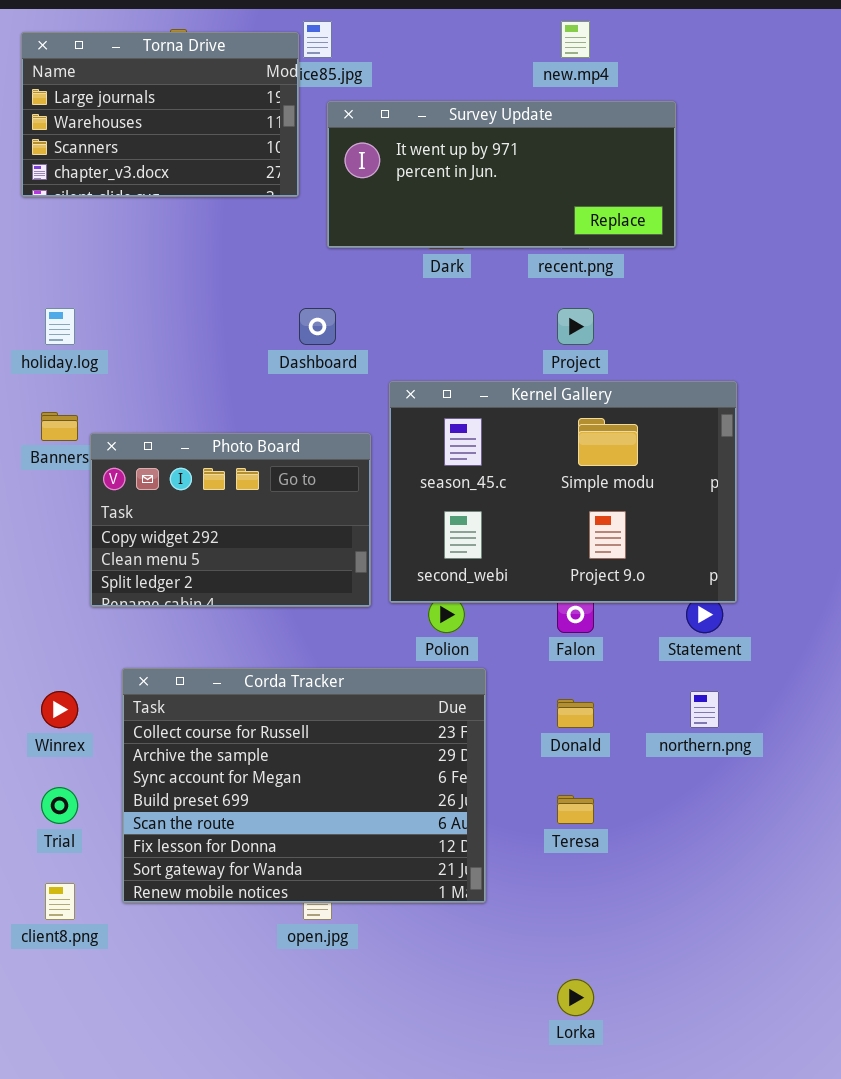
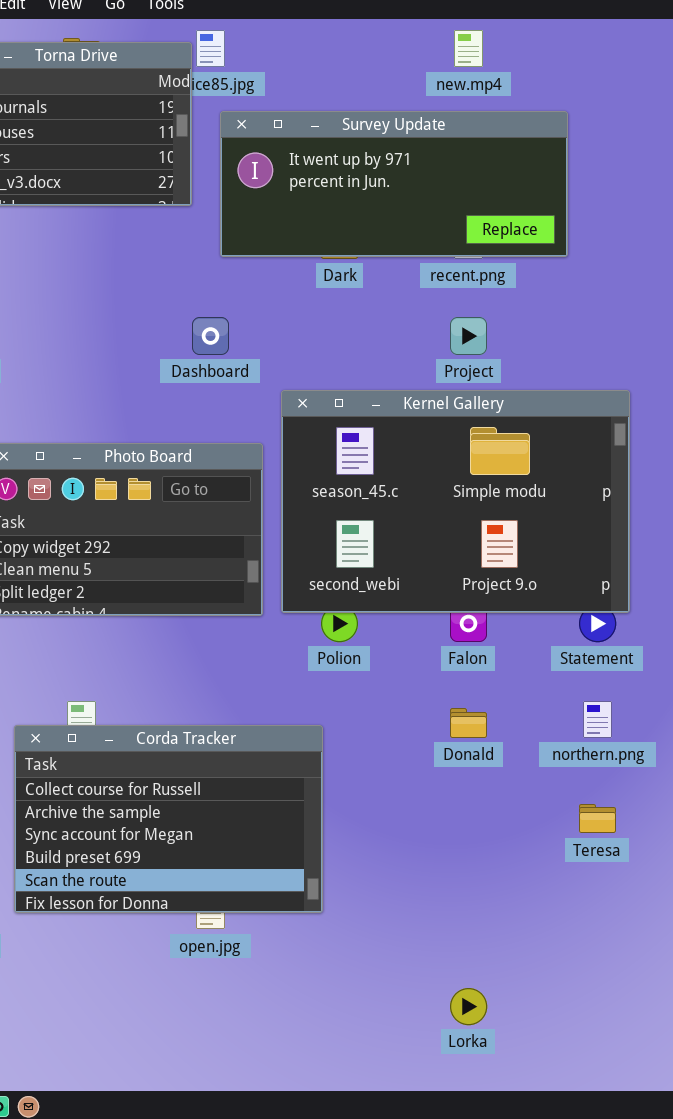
Corda Tracker: [122,668,486,903] -> [14,725,323,913], resized
Teresa: [557,795,594,824] -> [579,804,616,833], moved

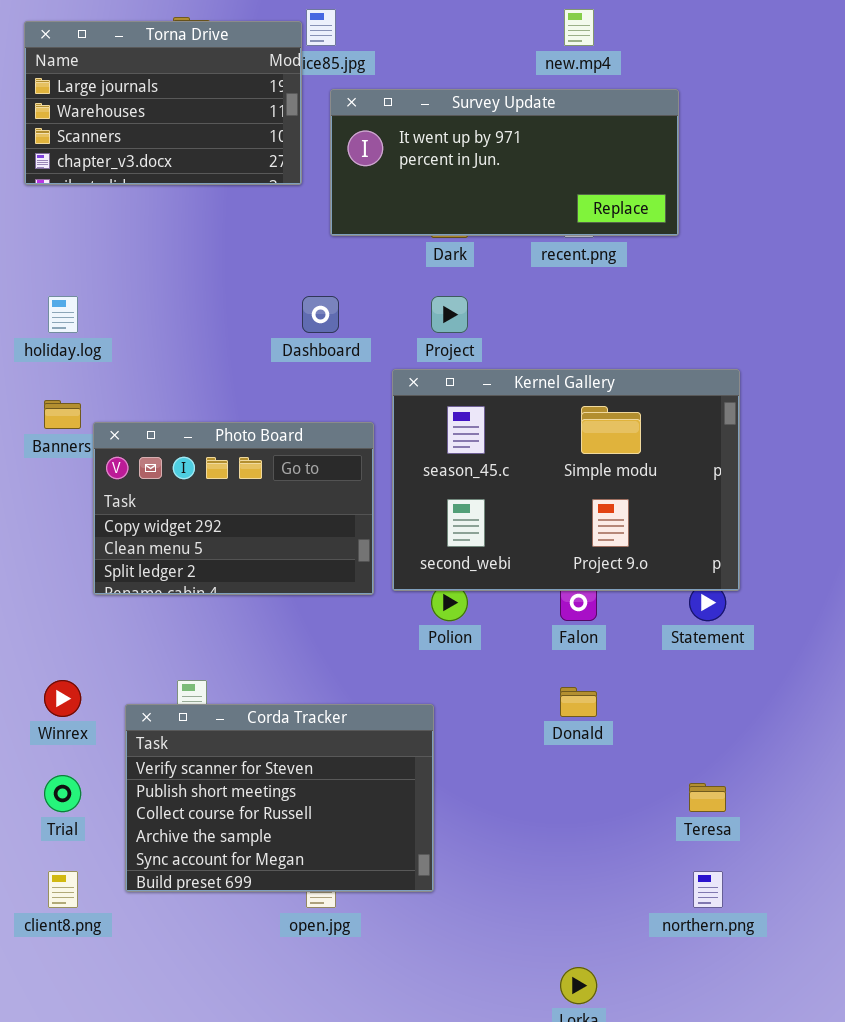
Project: [450,317,487,355] -> [431,296,468,333], moved
northern.png: [583,701,612,738] -> [693,871,723,908], moved
Corda Tracker: [14,725,323,913] -> [125,704,434,892], scrolled up 2 rows

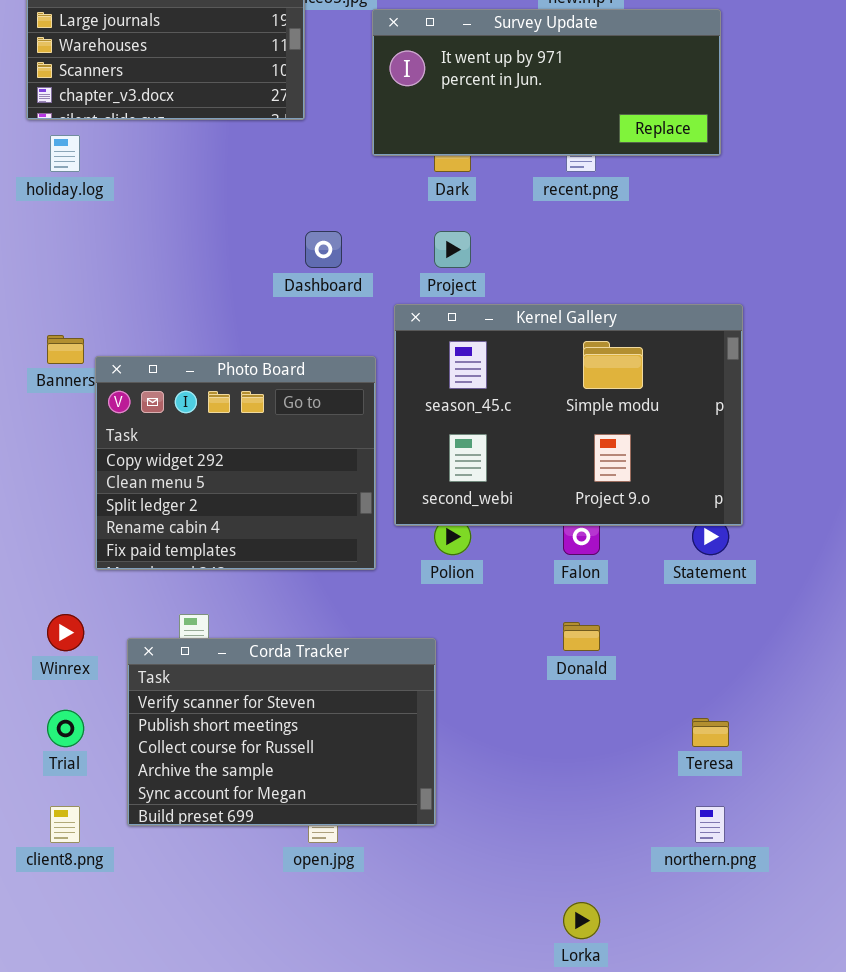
Survey Update: [330,89,679,236] -> [372,9,721,156], moved
holiday.log: [48,296,78,333] -> [50,135,80,172], moved
Photo Board: [93,422,374,595] -> [95,356,376,570], resized

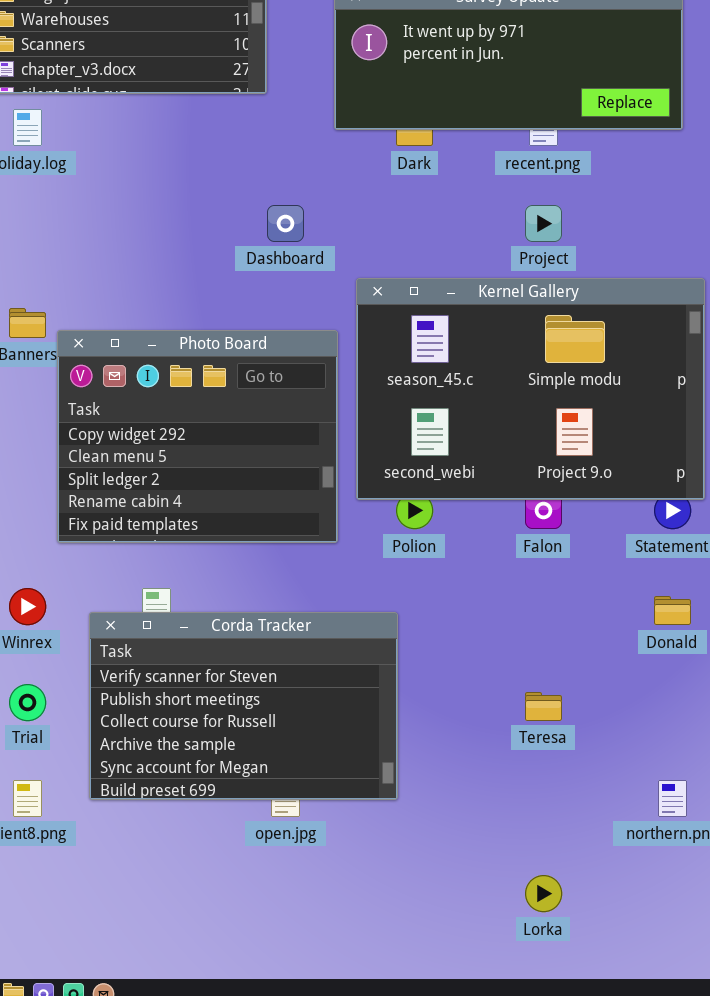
Project: [434,231,471,268] -> [525,205,562,242], moved
Donald: [563,622,600,651] -> [654,596,691,625], moved
Teresa: [692,718,729,747] -> [525,692,562,721], moved

